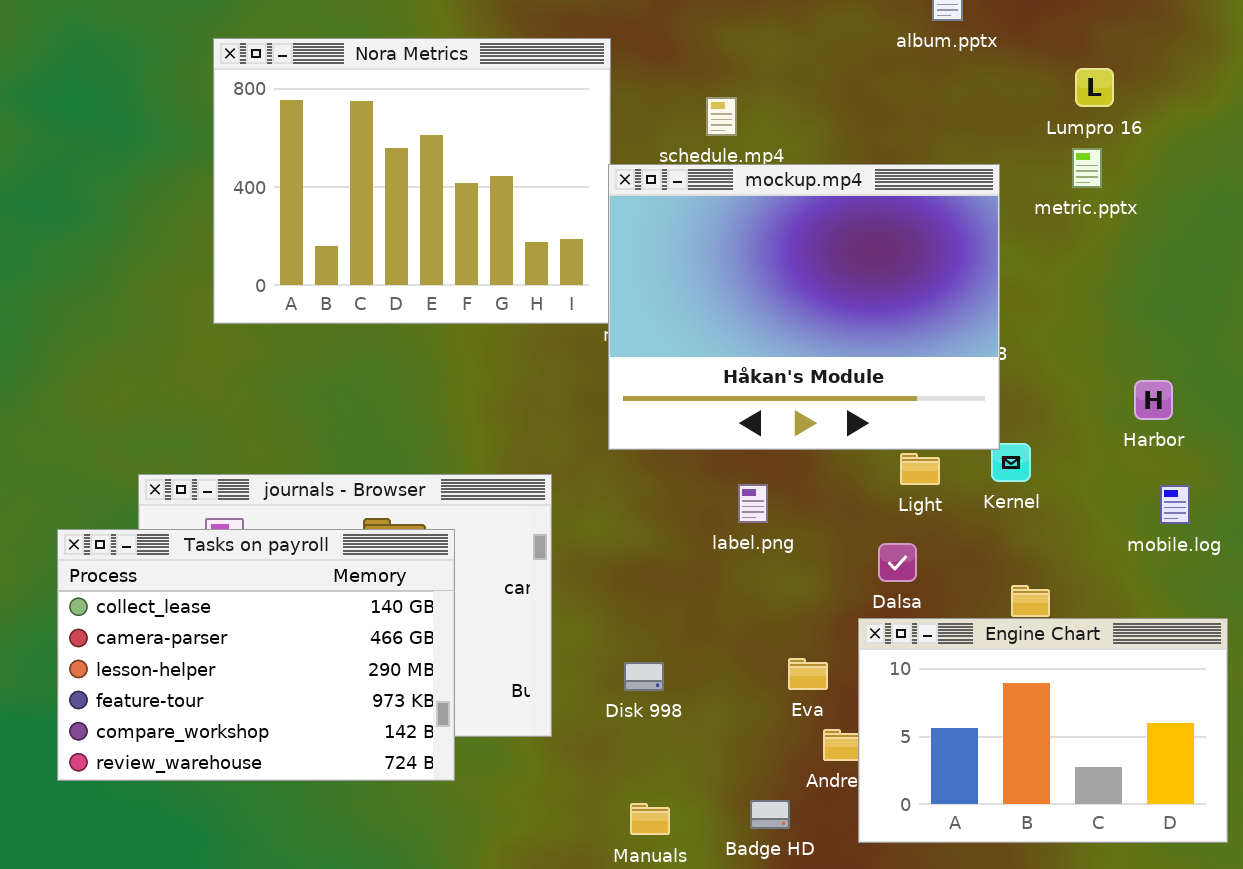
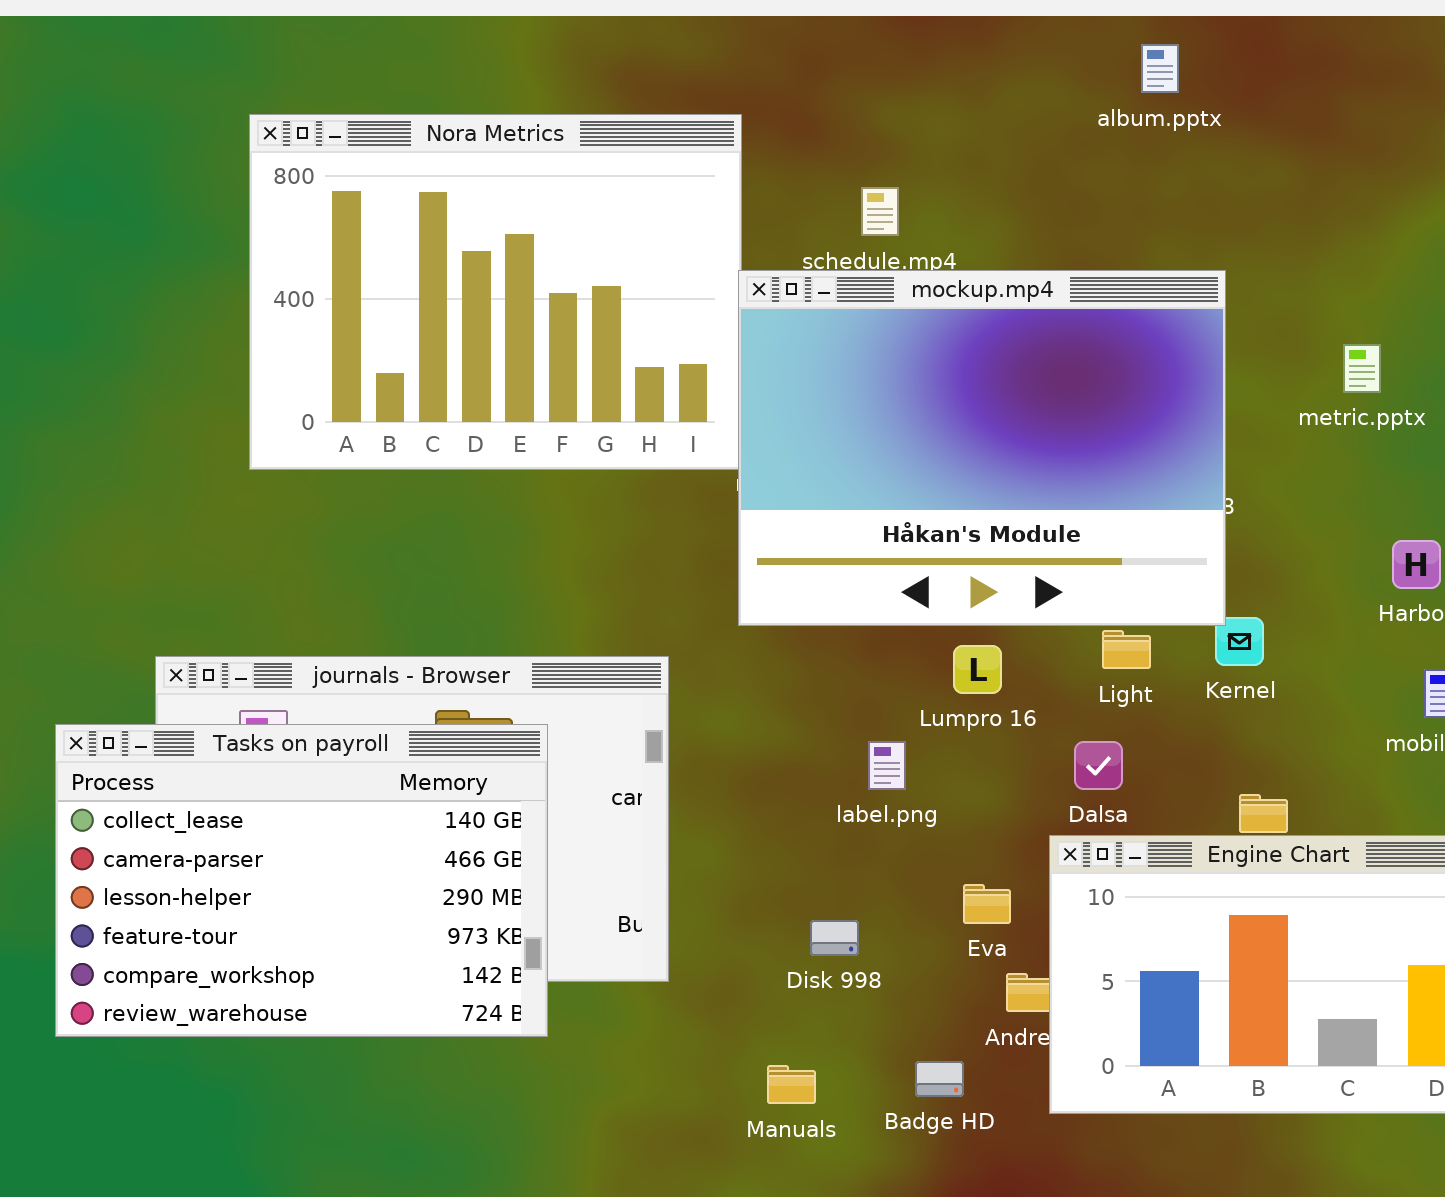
Lumpro 16: [1075,68,1114,107] -> [953,645,1002,694], moved
metric.pptx: [1072,148,1102,188] -> [1343,344,1381,393], moved
label.png: [738,484,768,523] -> [868,741,906,790], moved
Disk 998: [624,662,664,691] -> [810,920,859,956], moved

